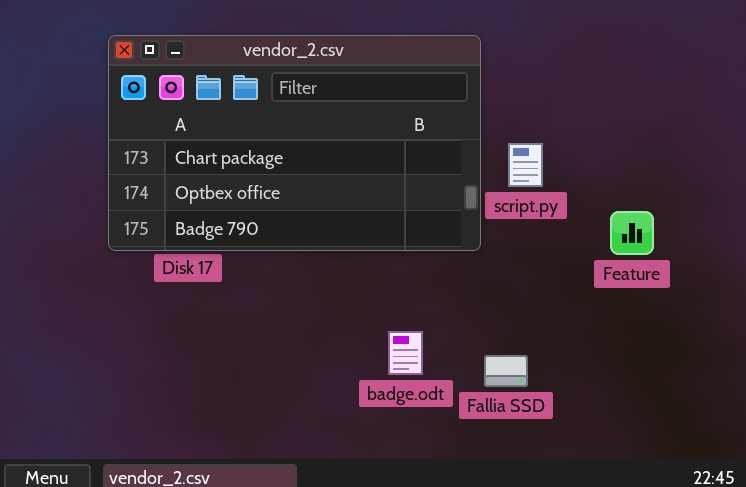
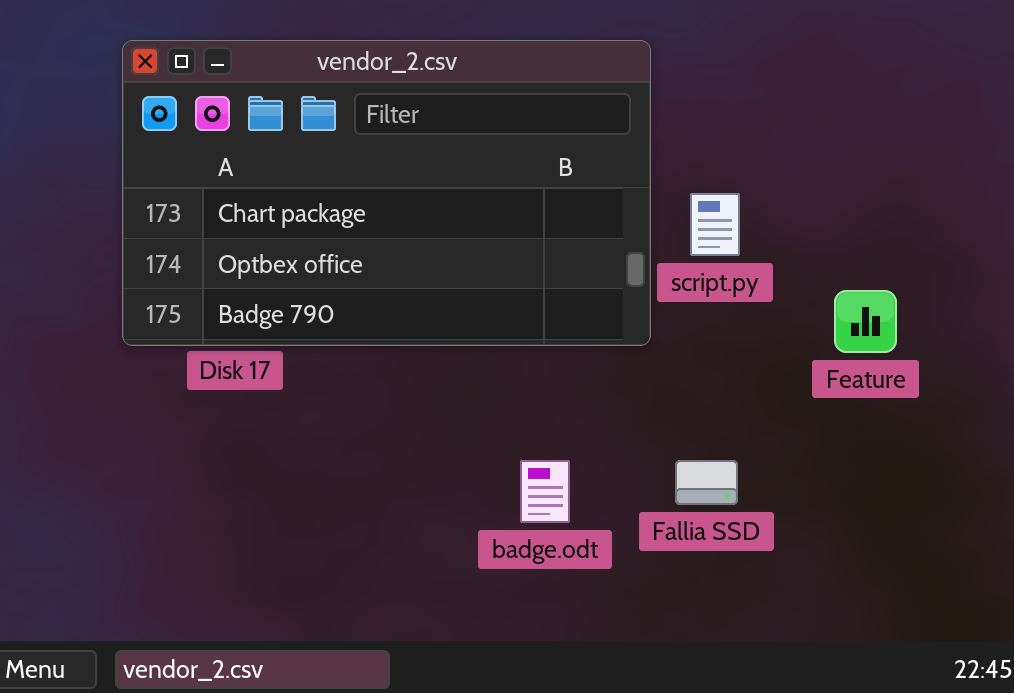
Fallia SSD: [484,355,528,387] -> [675,460,738,505], moved

